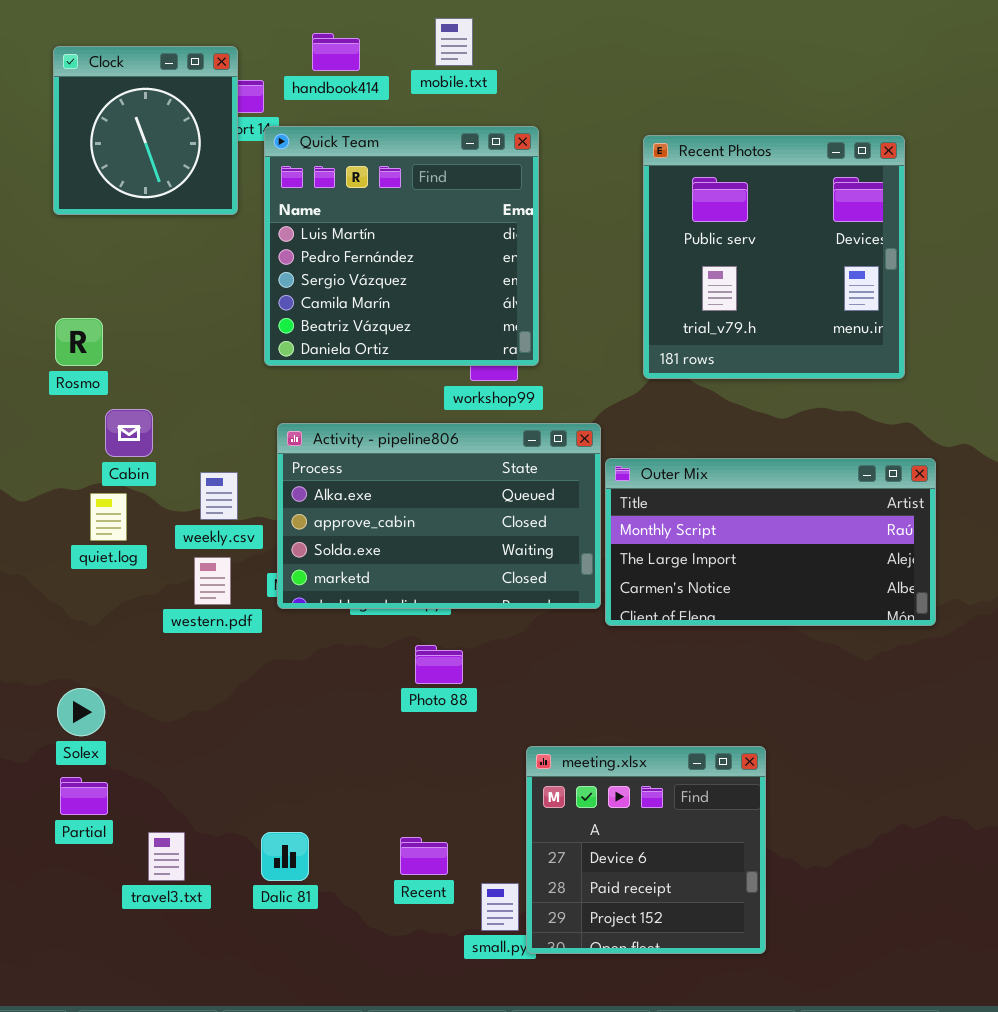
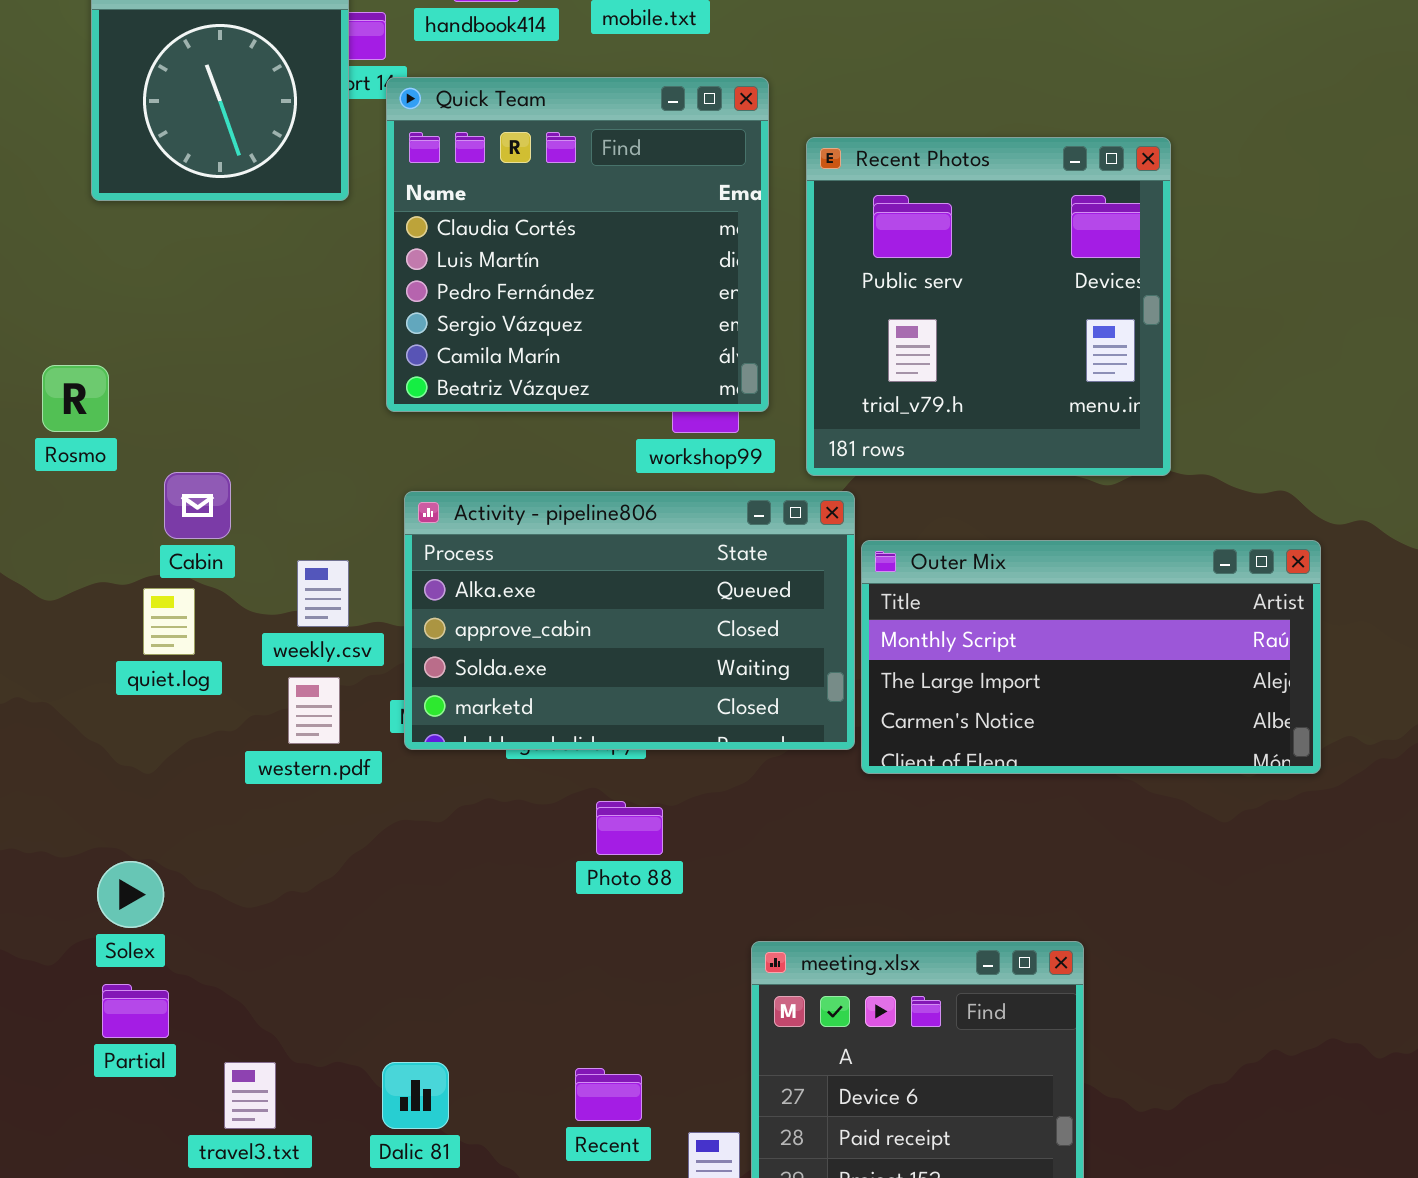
Quick Team: [264,126,539,366] -> [386,77,769,412], scrolled up 1 row
Recent Photos: [643,135,905,379] -> [806,137,1171,476], moved
Rosmo: [55,318,103,366] -> [42,365,109,432], moved

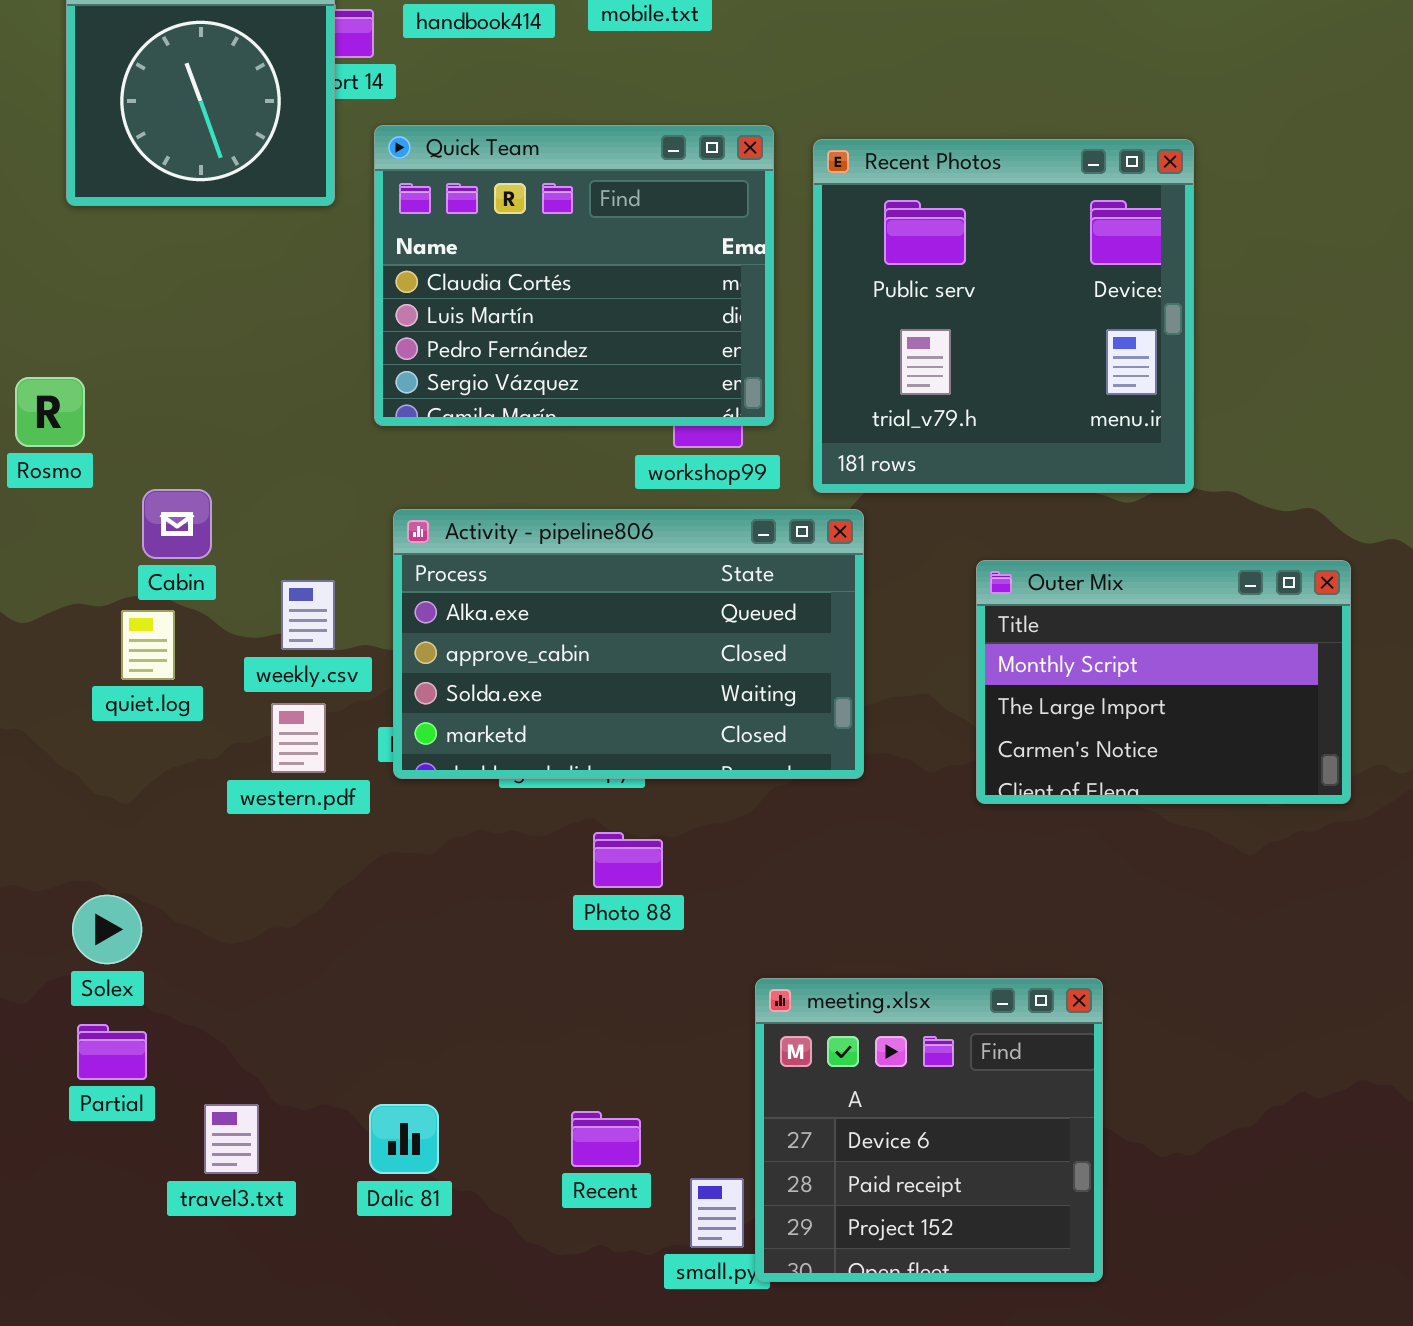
Quick Team: [386,77,769,412] -> [374,125,774,426], resized
Outer Mix: [861,540,1321,774] -> [976,560,1351,804], resized

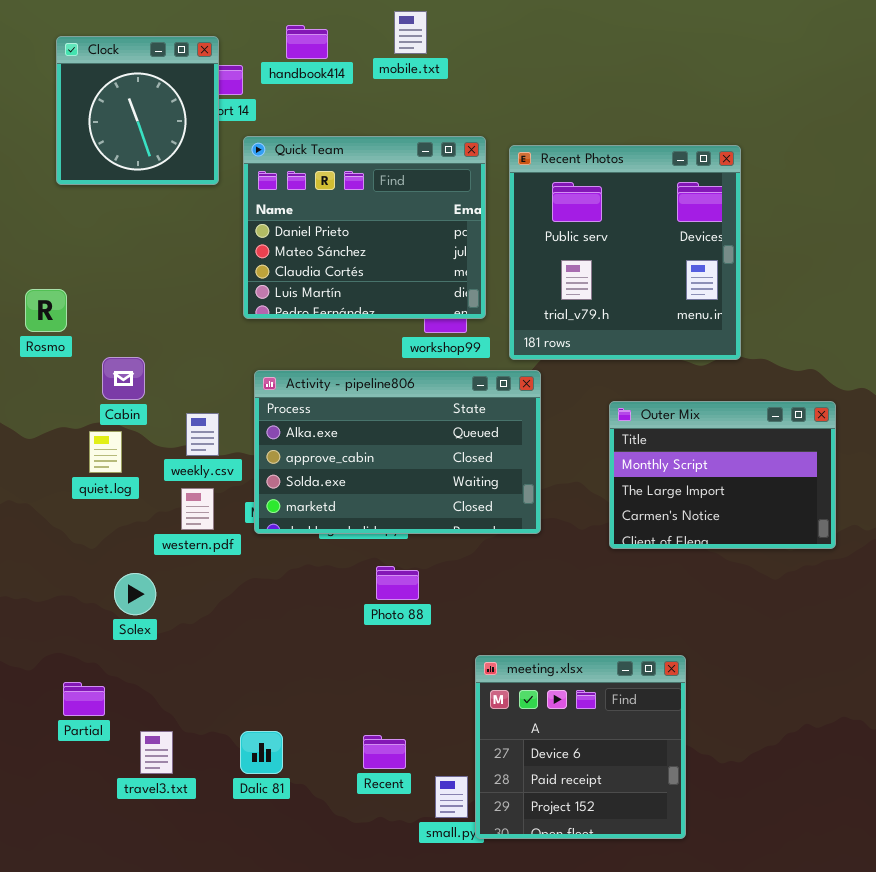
Quick Team: [374,125,774,426] -> [243,136,486,319], scrolled up 2 rows
Solex: [72,895,142,964] -> [114,573,156,615], moved

